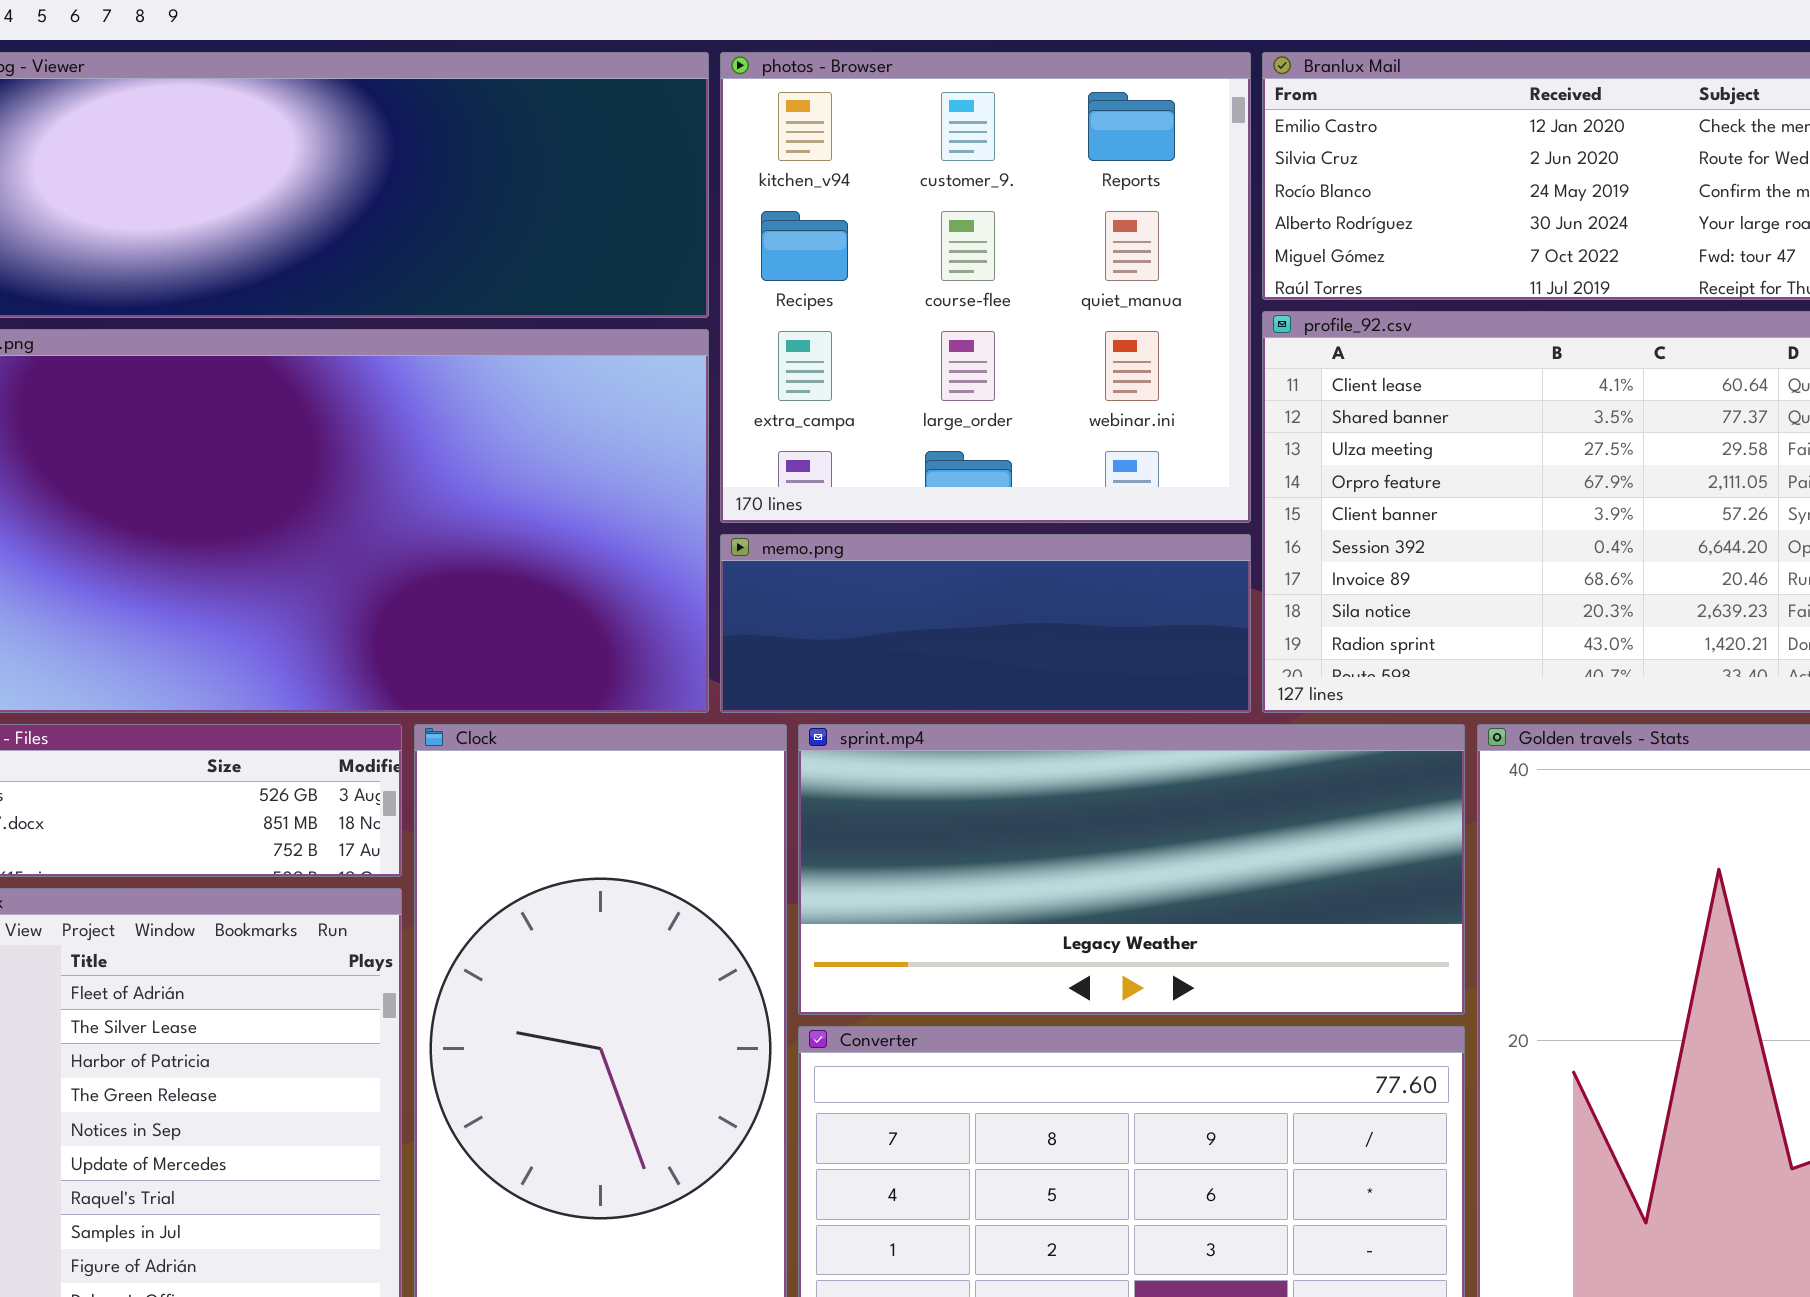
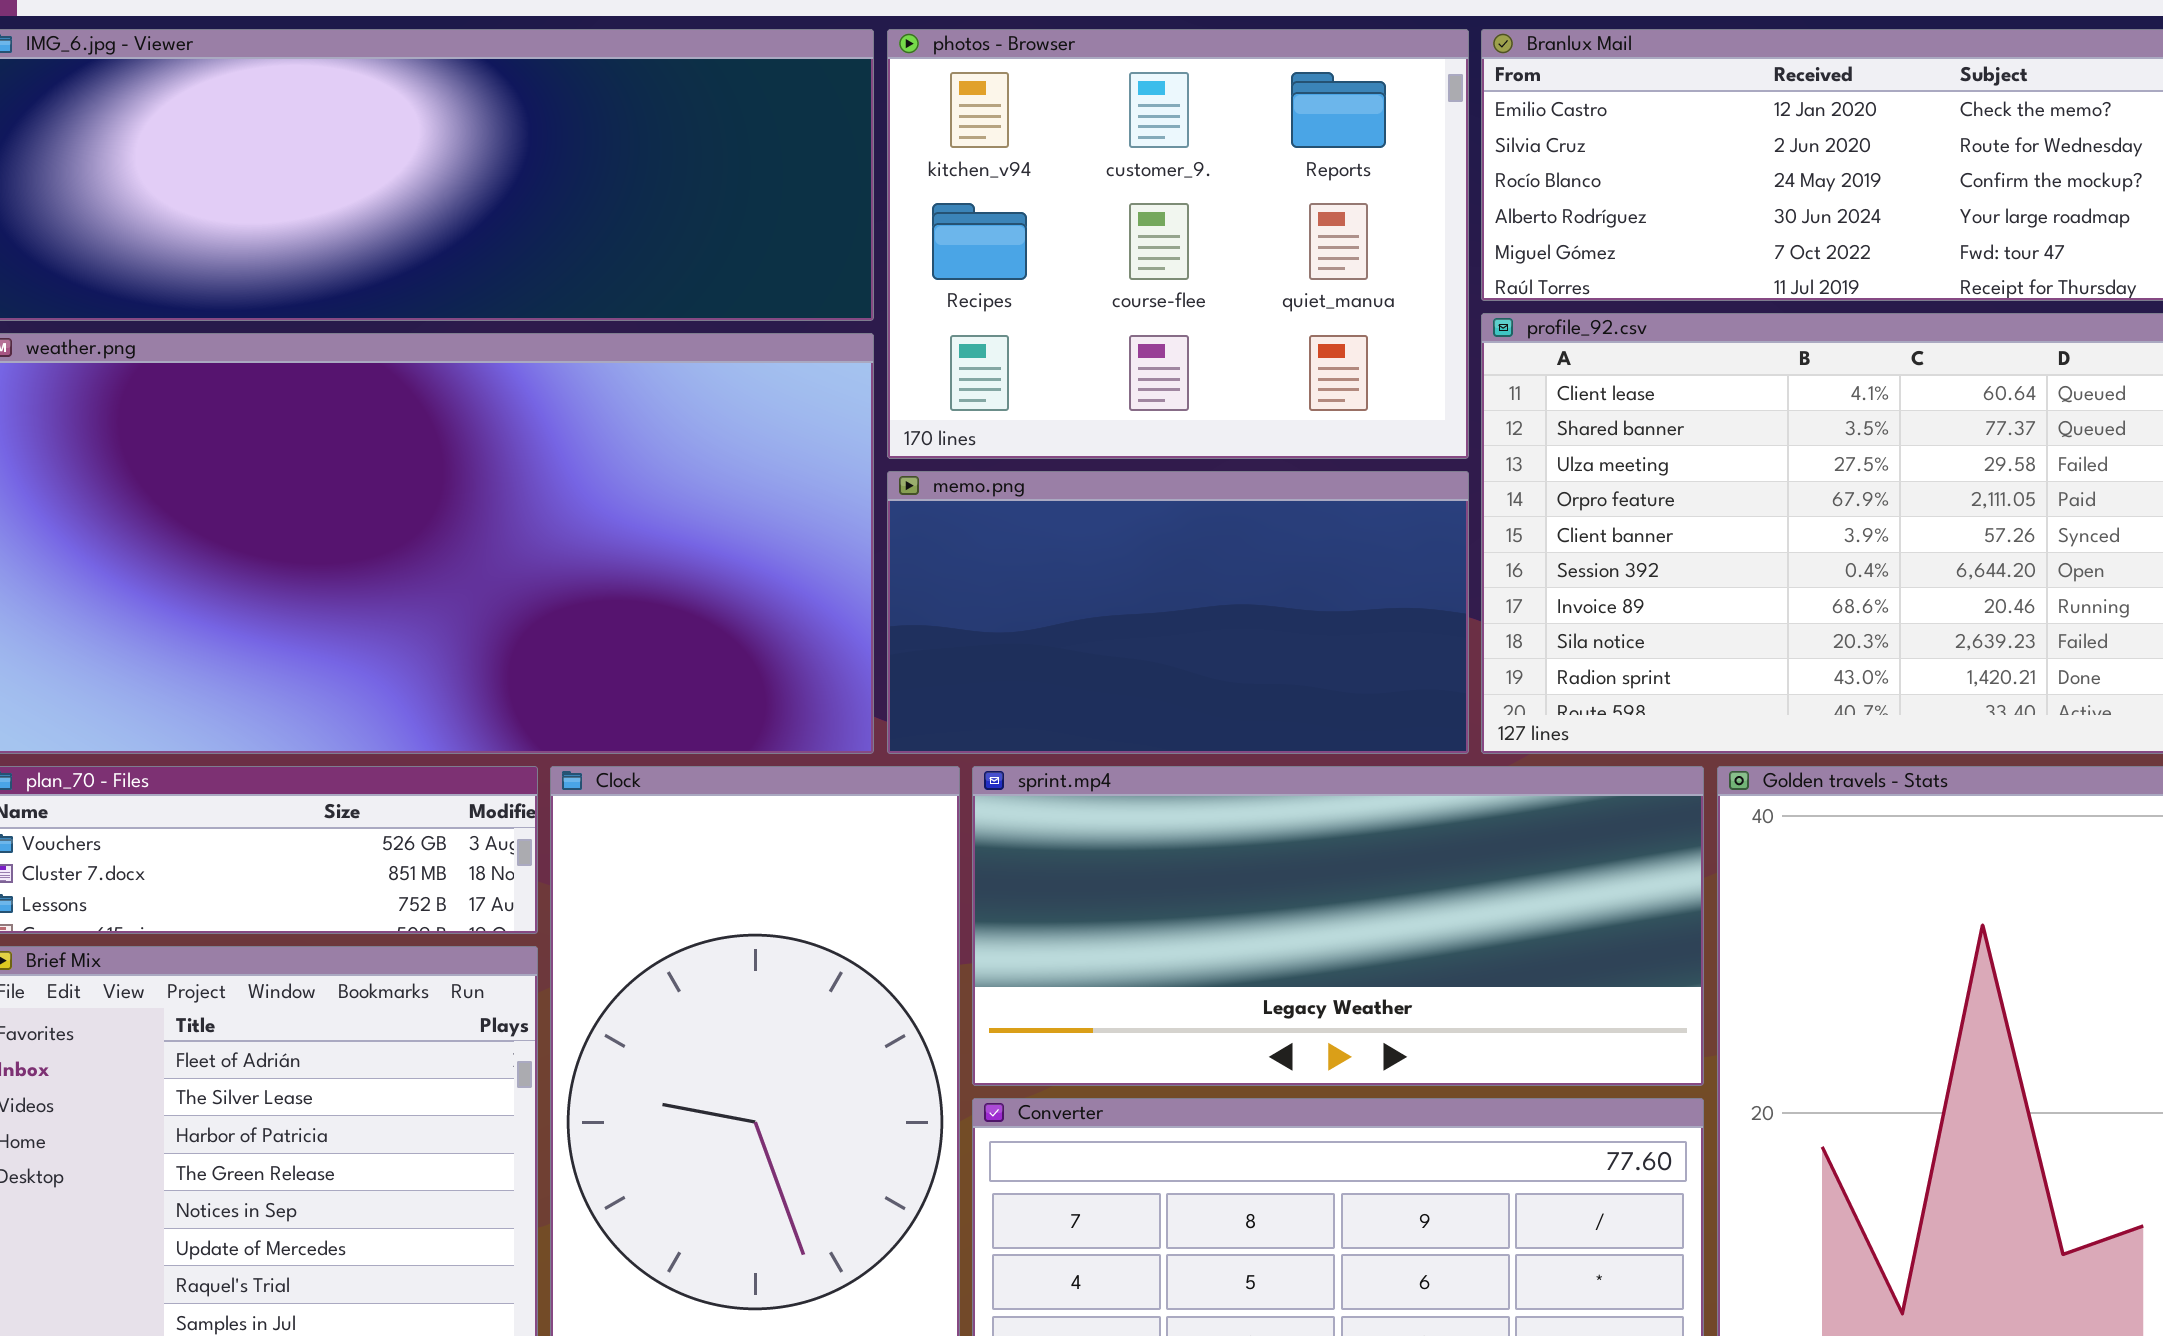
photos - Browser: [720,52,1251,523] -> [887,29,1469,459], resized
memo.png: [720,534,1251,713] -> [887,471,1469,754], resized

